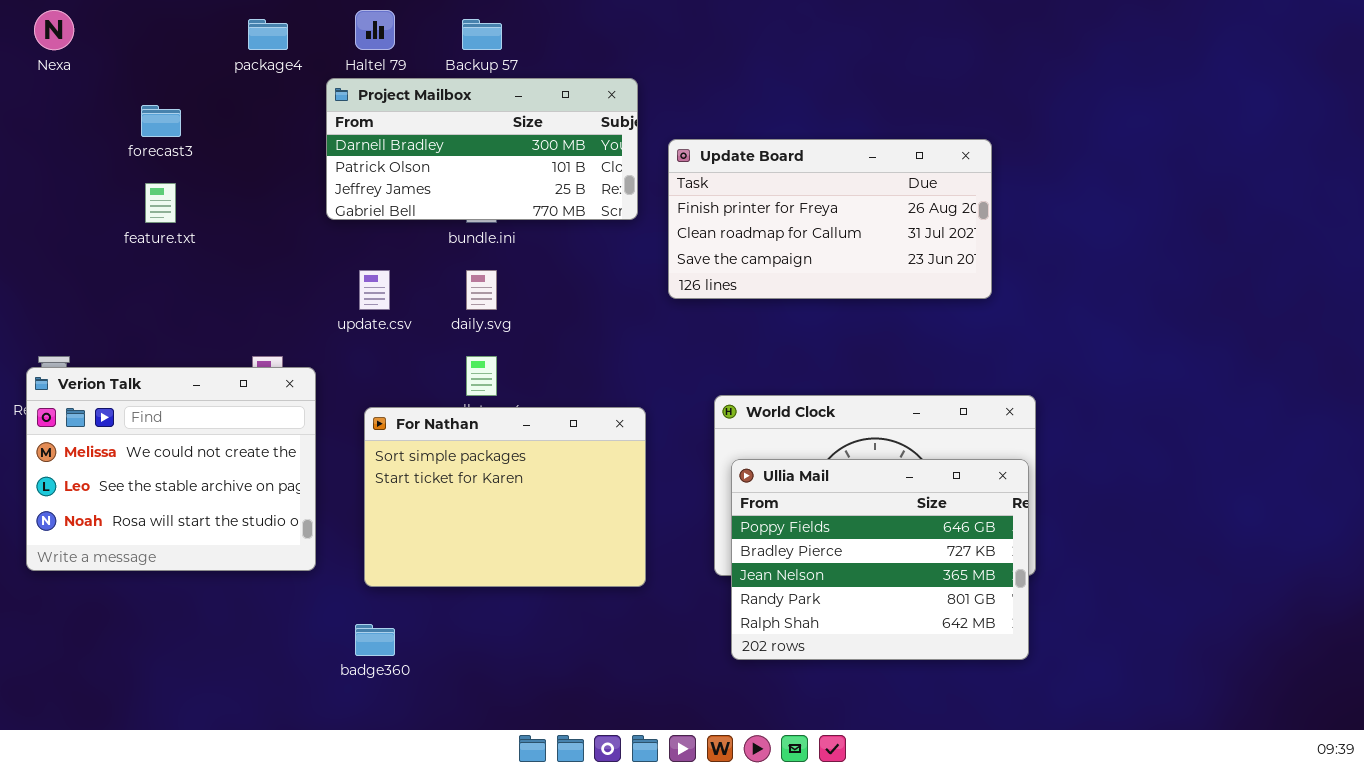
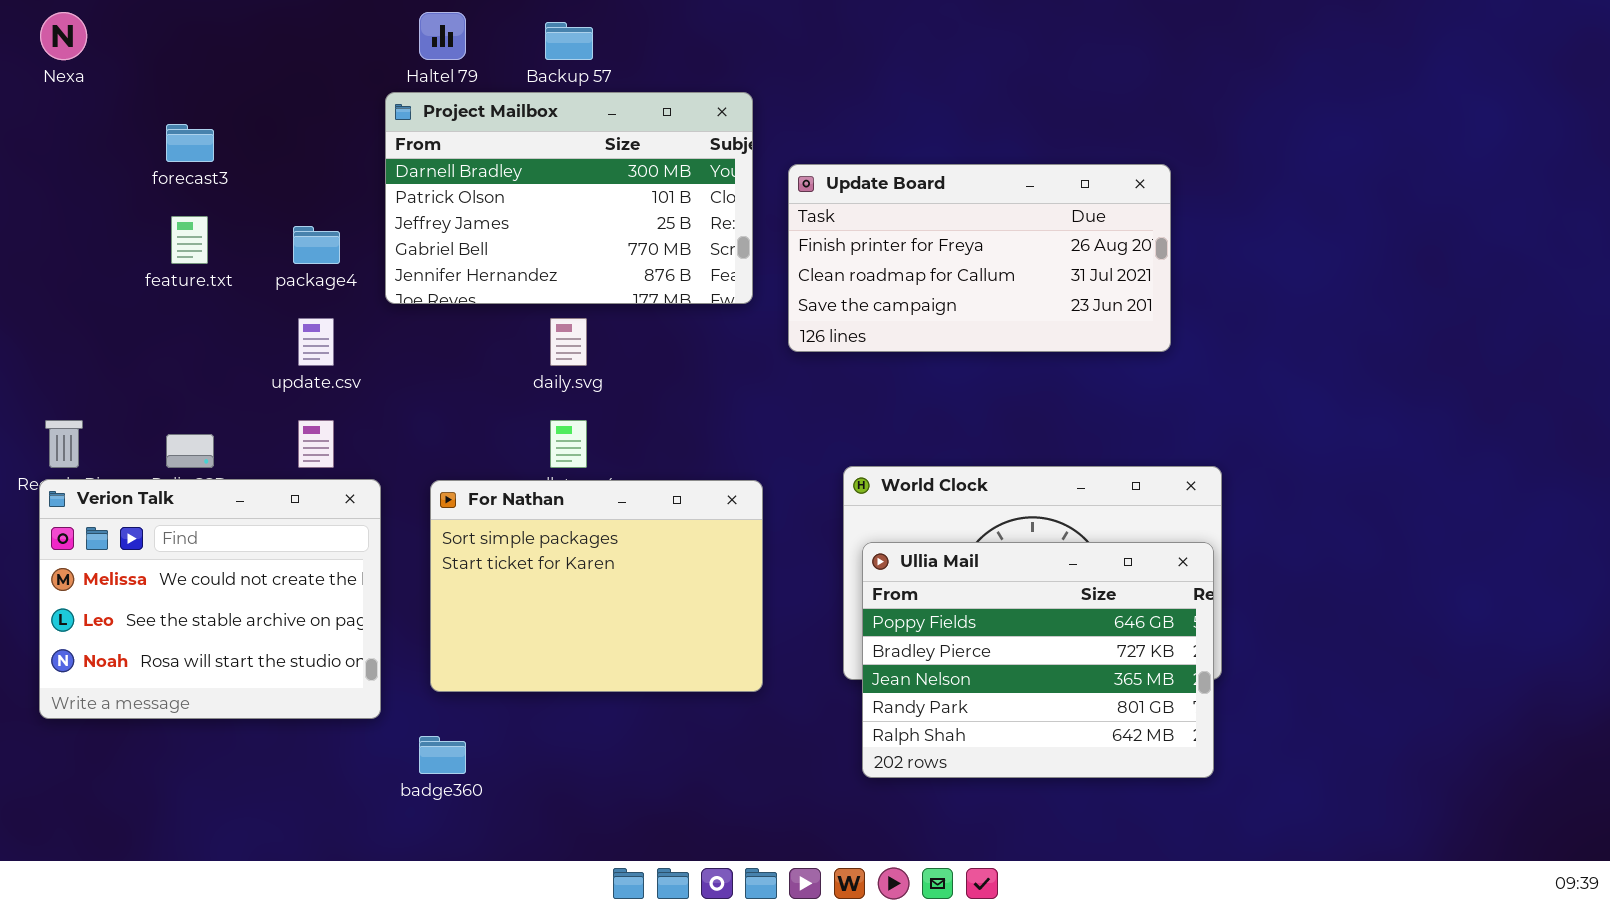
package4: [248,19,288,50] -> [293,226,340,264], moved
Project Mailbox: [326,78,638,220] -> [385,92,753,304], resized
update.csv: [359,270,390,310] -> [298,318,334,366], moved
Verion Talk: [26,367,316,571] -> [39,479,381,719], moved

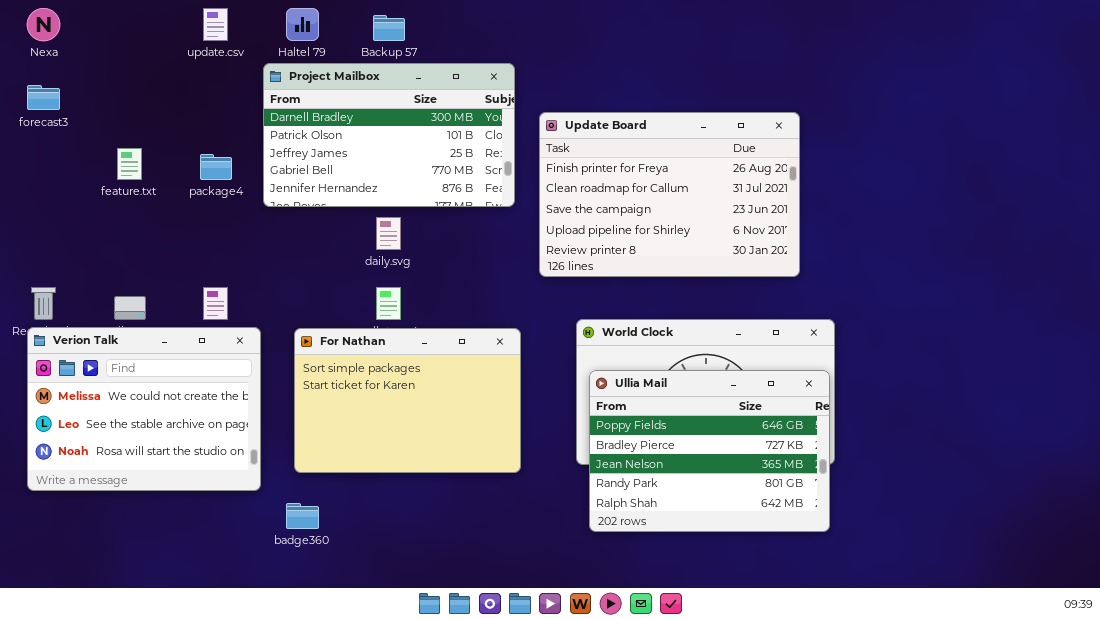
forecast3: [166,124,214,162] -> [27,85,60,110], moved
Update Board: [788,164,1171,352] -> [539,112,800,277], resized
update.csv: [298,318,334,366] -> [203,8,228,41], moved

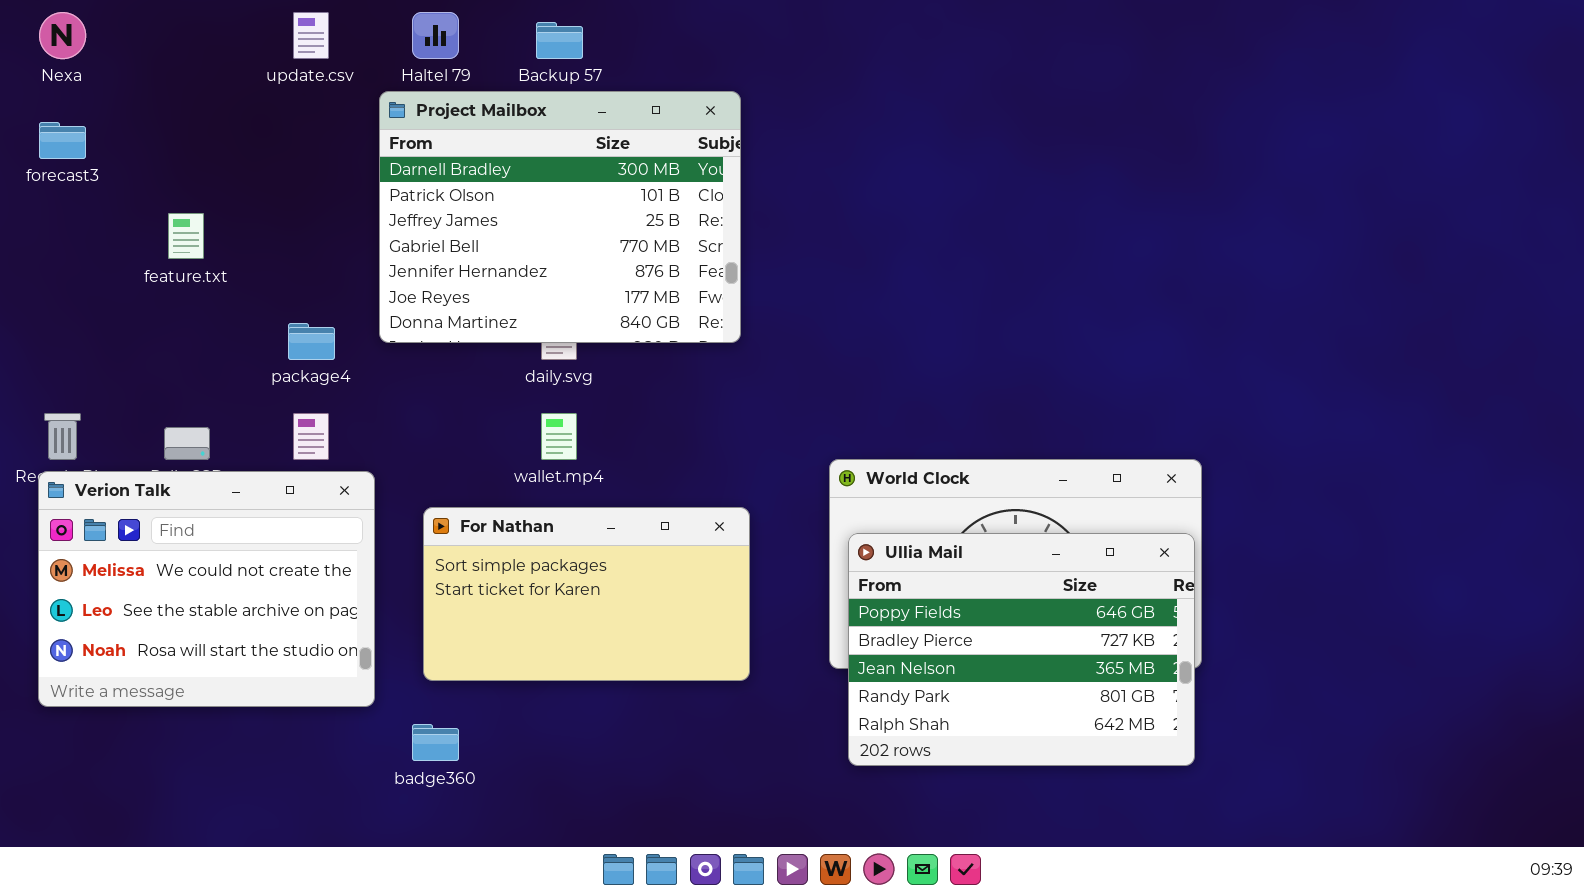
Project Mailbox: [263,63,515,207] -> [379,91,741,343], resized
Update Board: [539,112,800,277] -> none, closed
package4: [200,154,232,180] -> [288,323,335,360], moved
For Nathan: [294,328,521,473] -> [423,507,750,681], resized

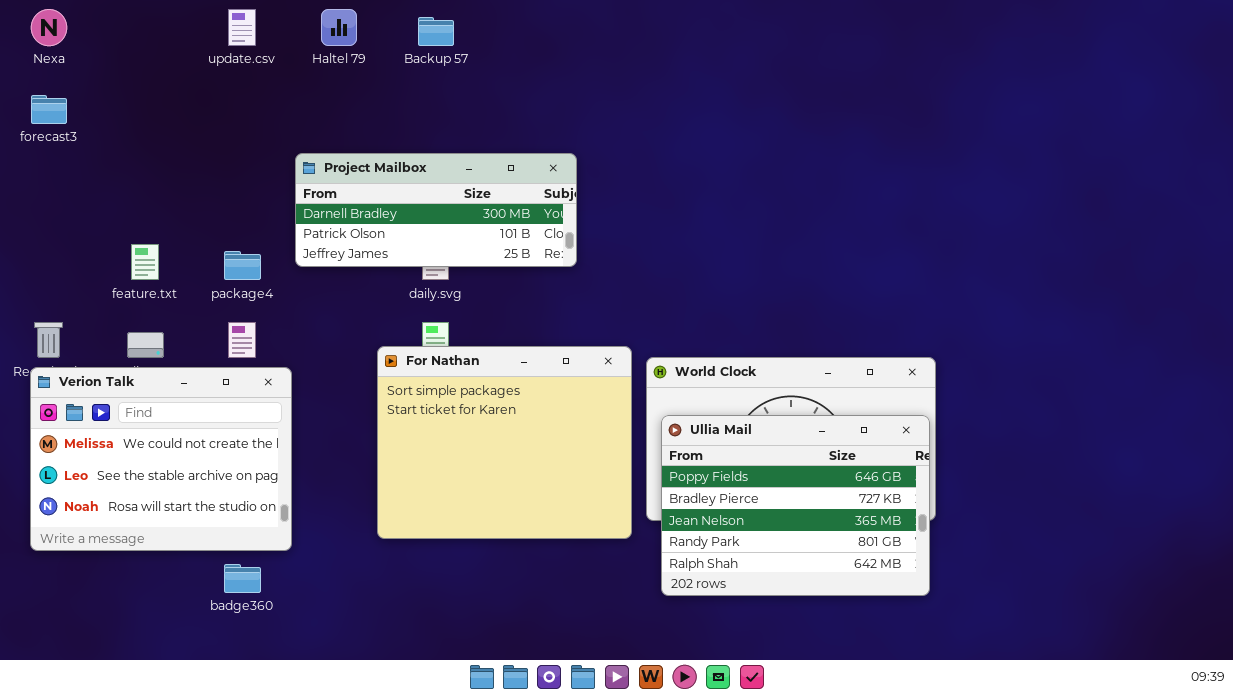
Project Mailbox: [379,91,741,343] -> [295,153,577,267], resized
feature.txt: [168,213,204,259] -> [131,244,159,280], moved
For Nathan: [423,507,750,681] -> [377,346,632,539], moved, resized
badge360: [412,724,459,761] -> [224,564,261,593], moved

